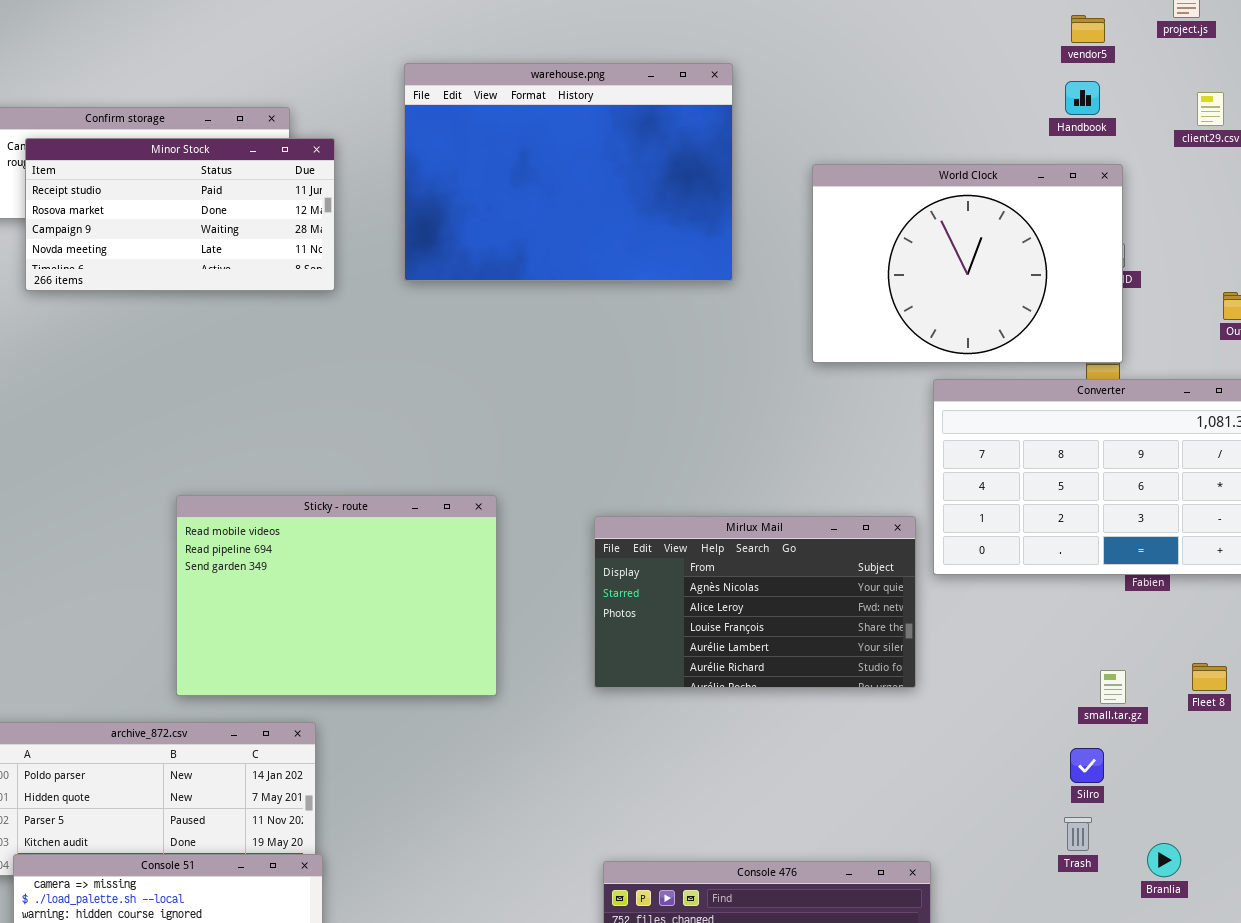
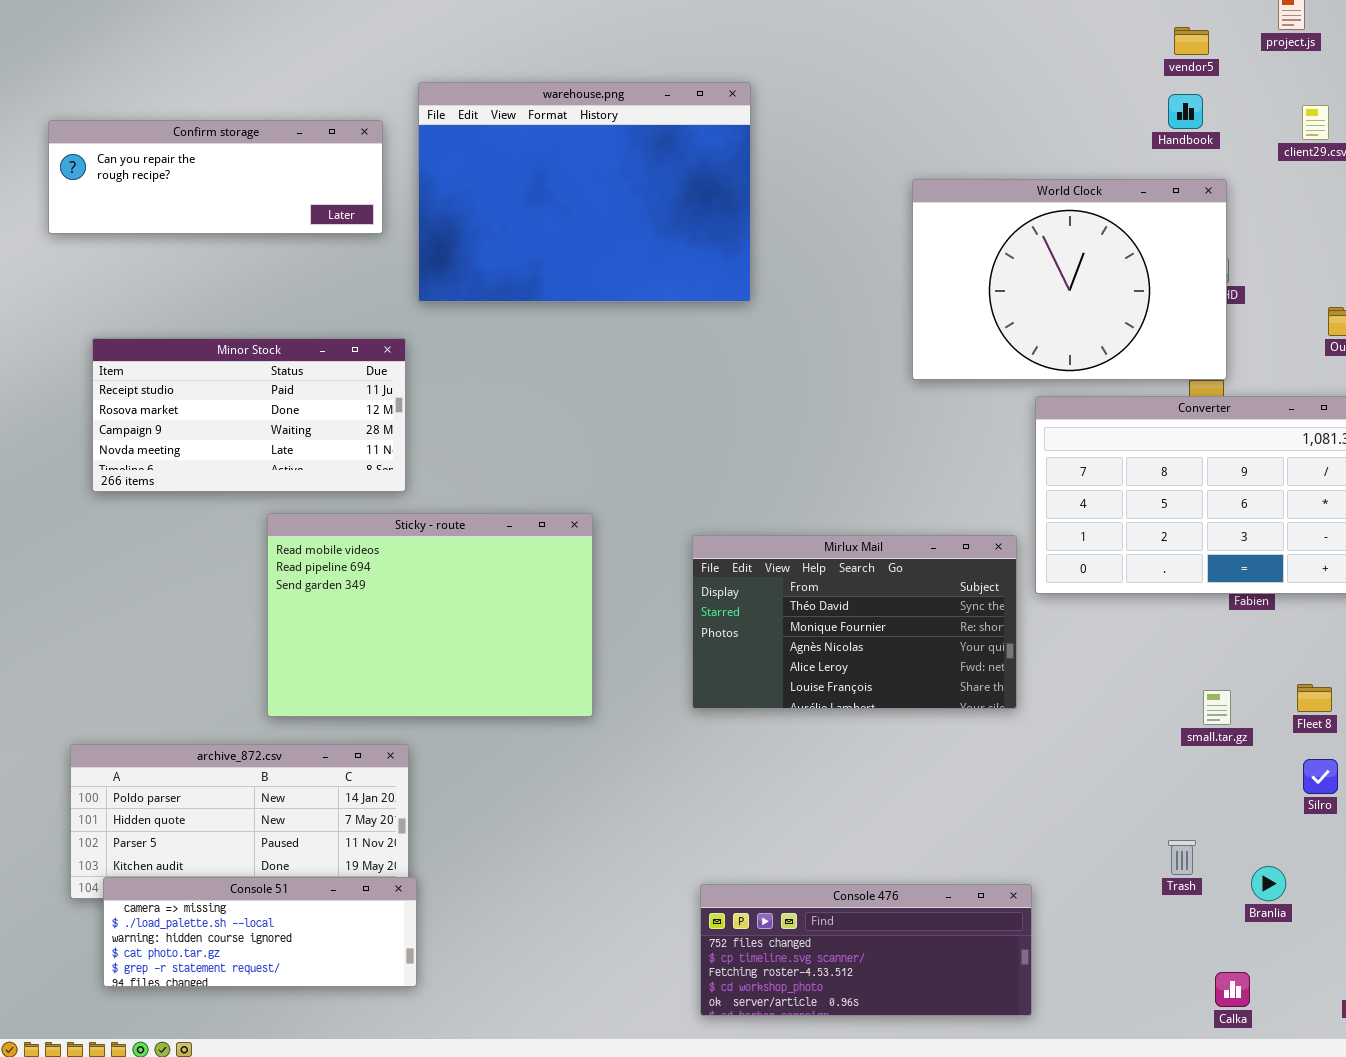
warehouse.png: [404,63,733,281] -> [418,82,751,302], moved
Minor Stock: [25,138,335,291] -> [92,338,406,492], moved
Mirlux Mail: [594,516,916,688] -> [692,535,1017,709], scrolled up 2 rows
Silro: [1070,748,1104,783] -> [1303,759,1338,794], moved

